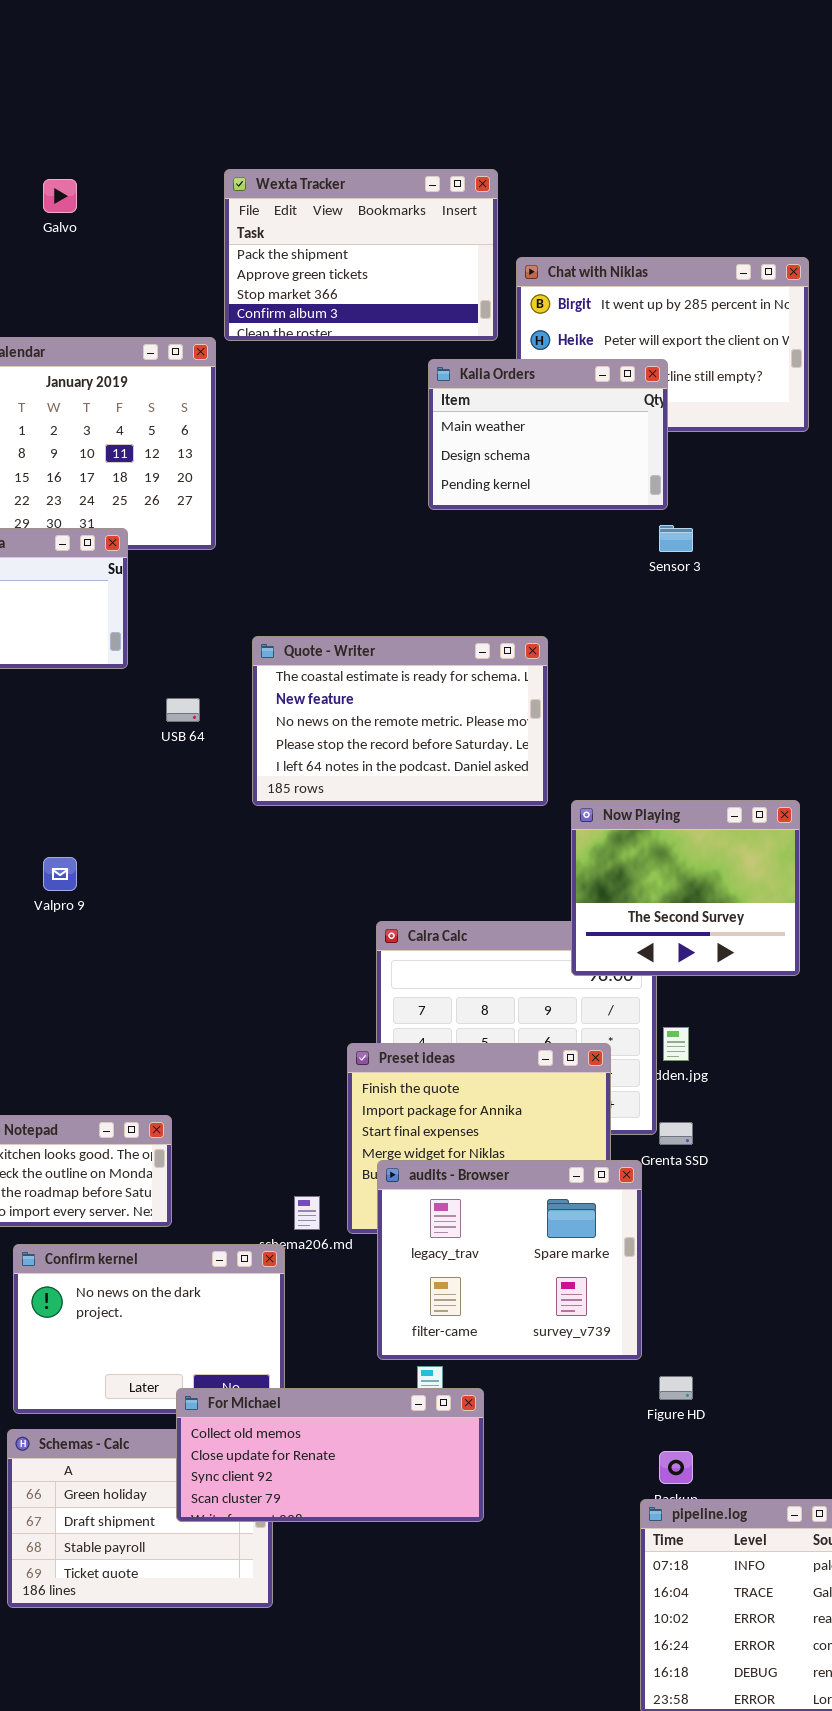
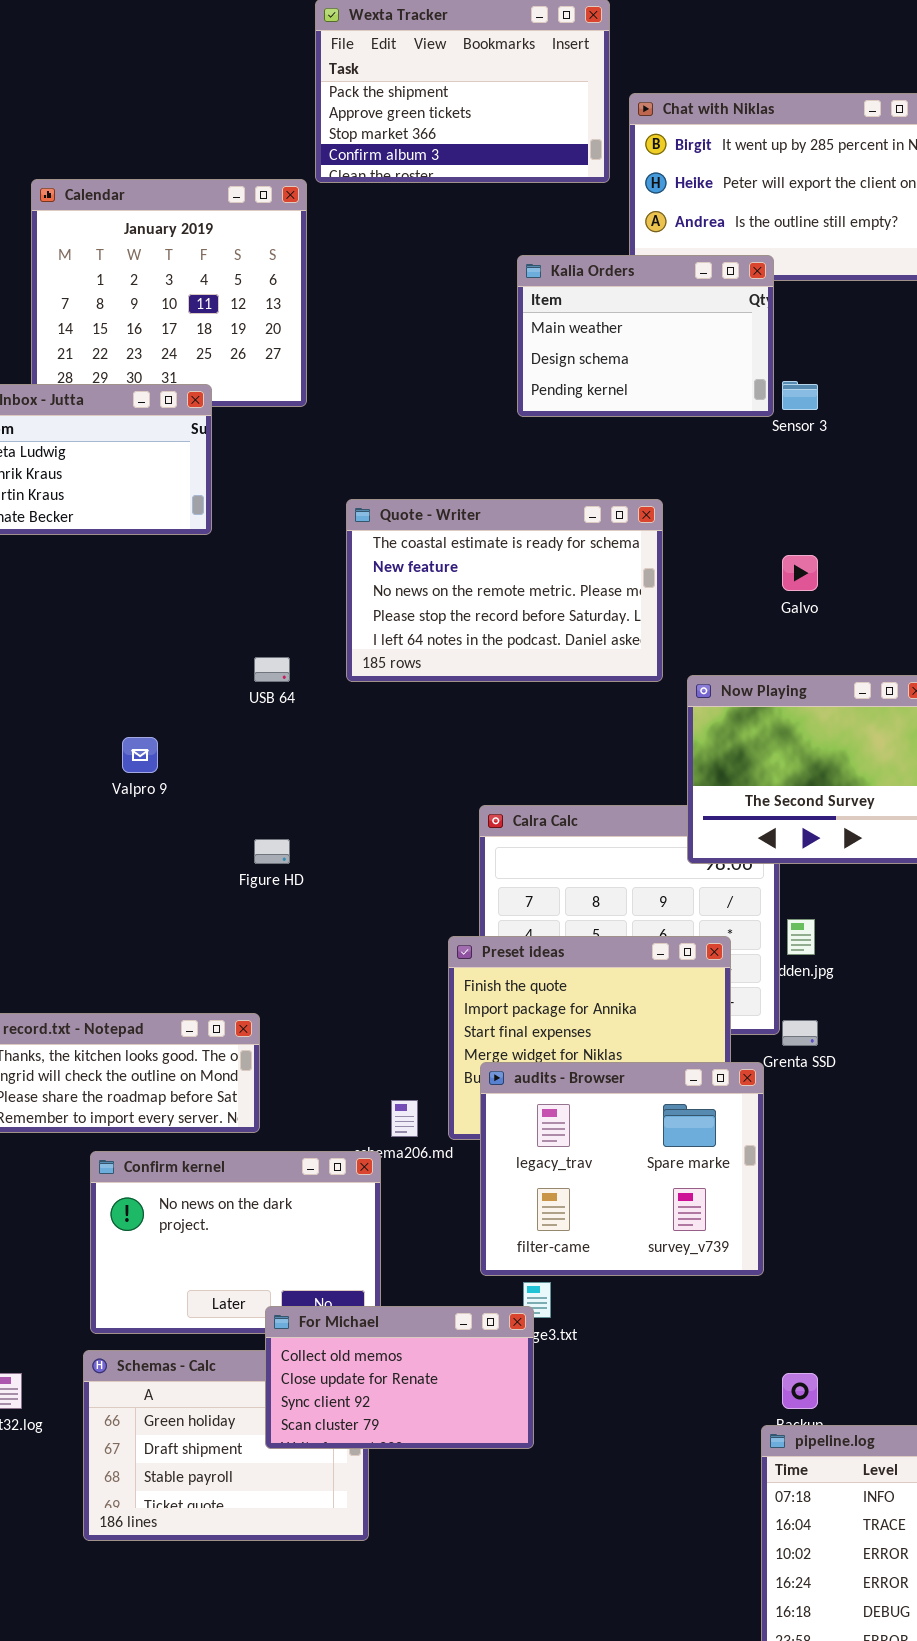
Galvo: [43,179,77,213] -> [782,555,818,591], moved
Kalia Orders: [428,359,668,510] -> [517,255,774,417], moved
USB 64: [166,698,200,722] -> [254,657,290,682], moved
Figure HD: [659,1376,693,1400] -> [254,839,290,864], moved
For Michael: [176,1388,484,1522] -> [265,1306,534,1449], resized

